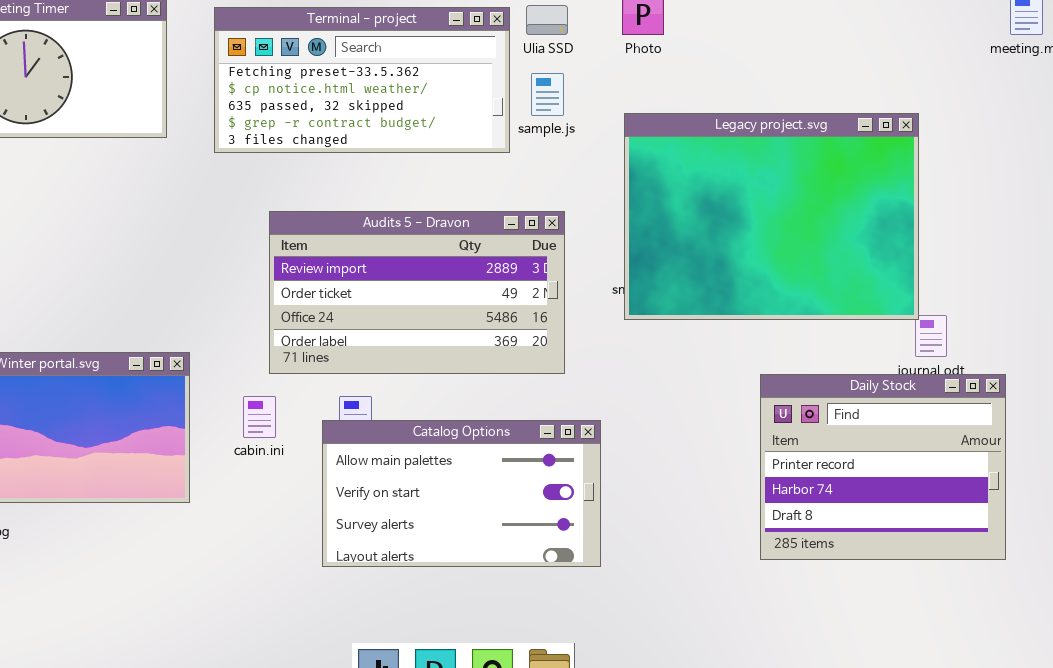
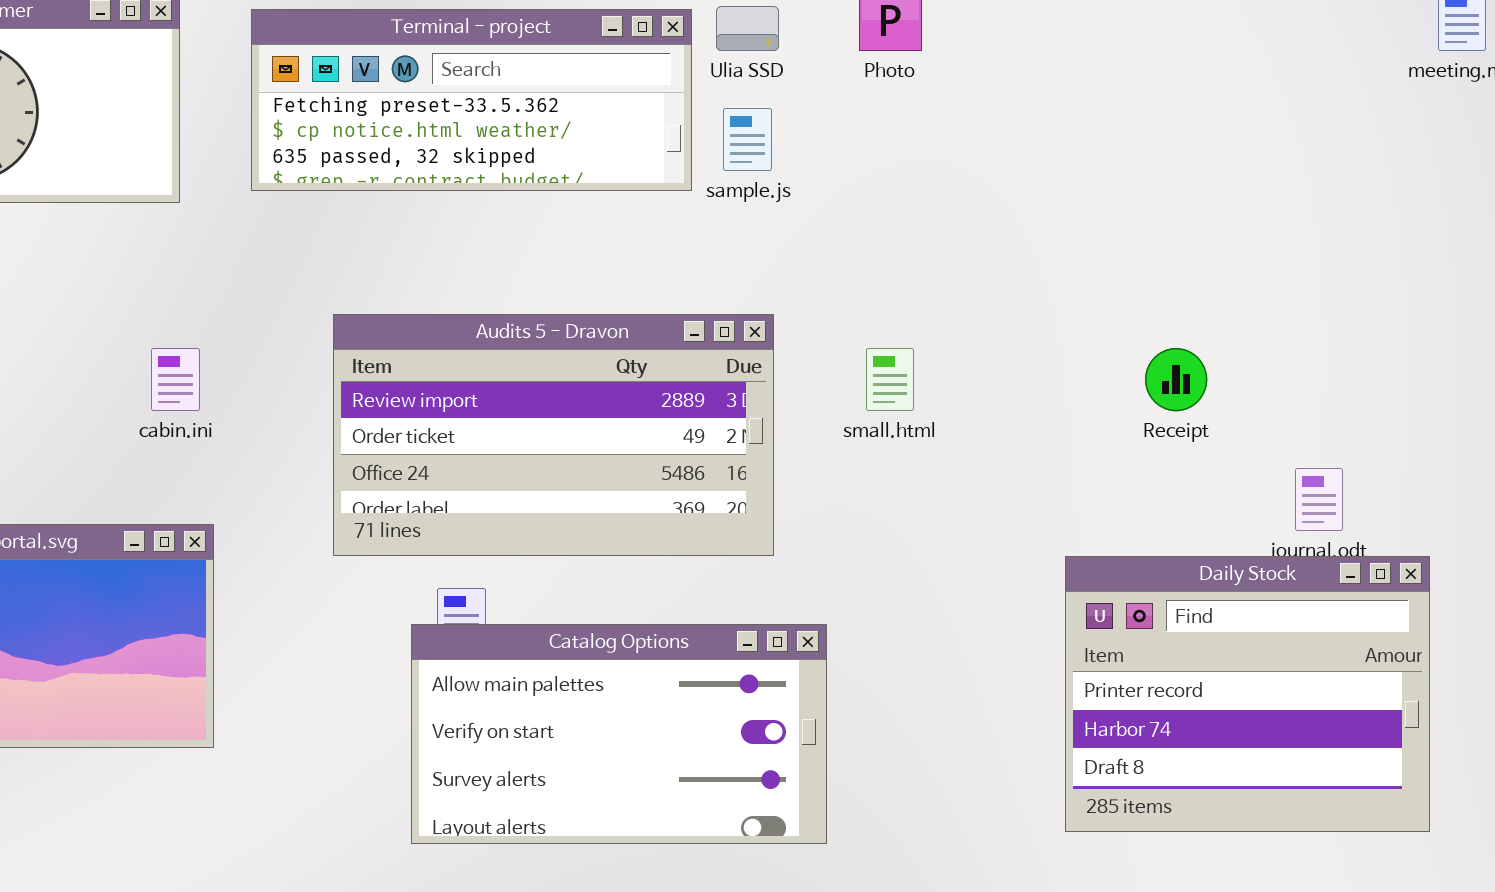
Terminal - project: [214,7,510,153] -> [251,9,692,191], resized
Legacy project.svg: [624,113,919,320] -> none, closed
cabin.ini: [243,396,276,438] -> [151,348,200,411], moved

